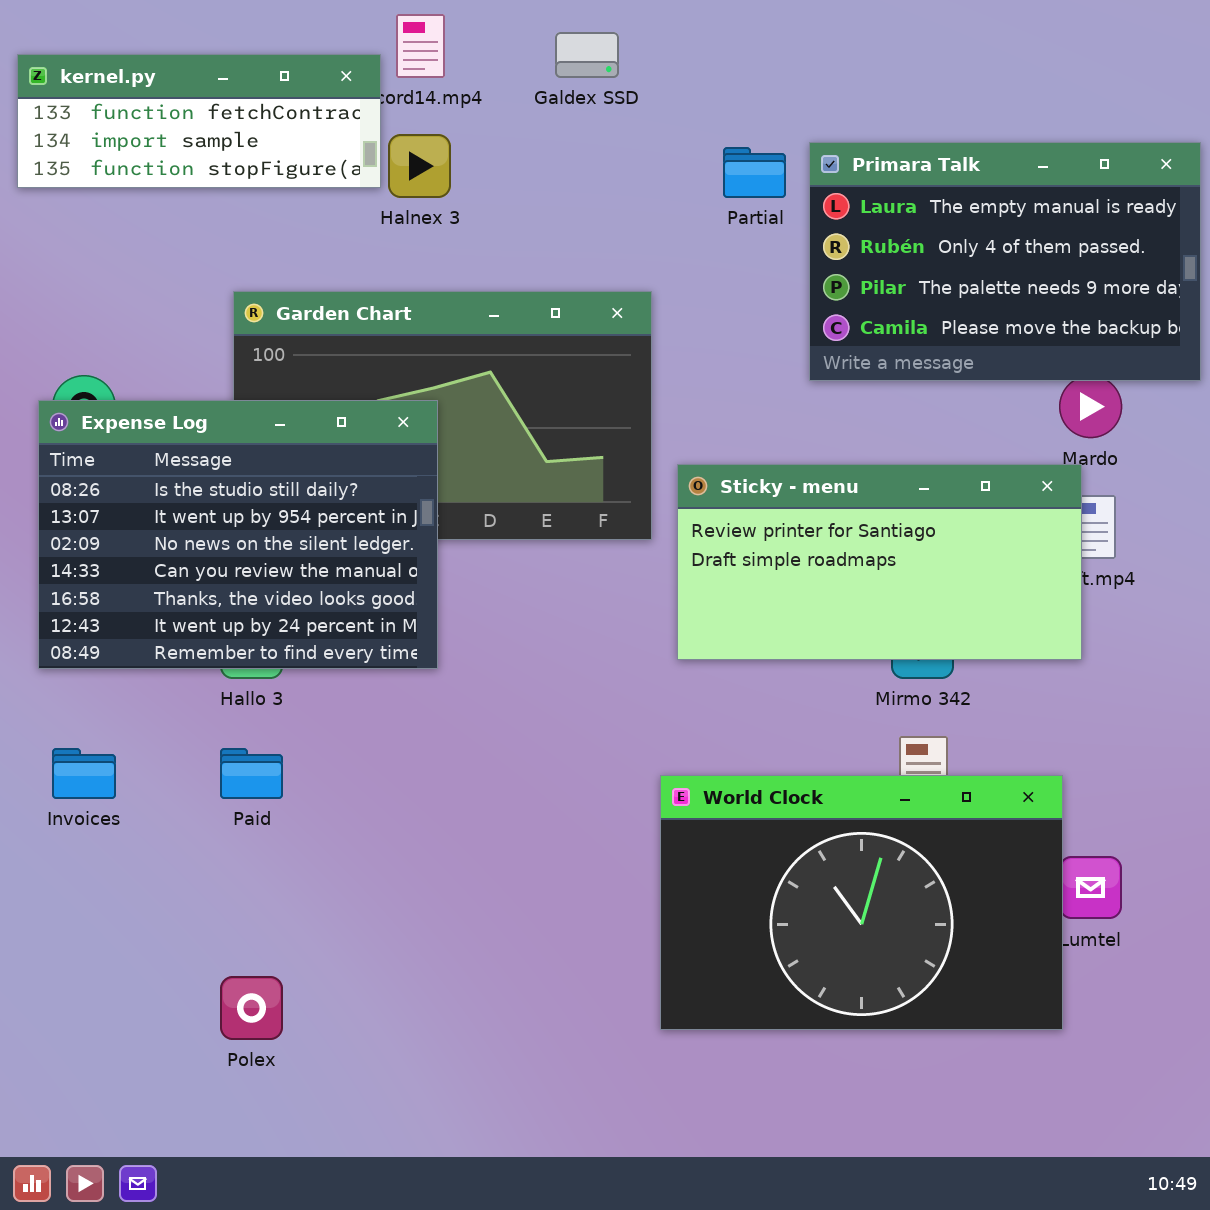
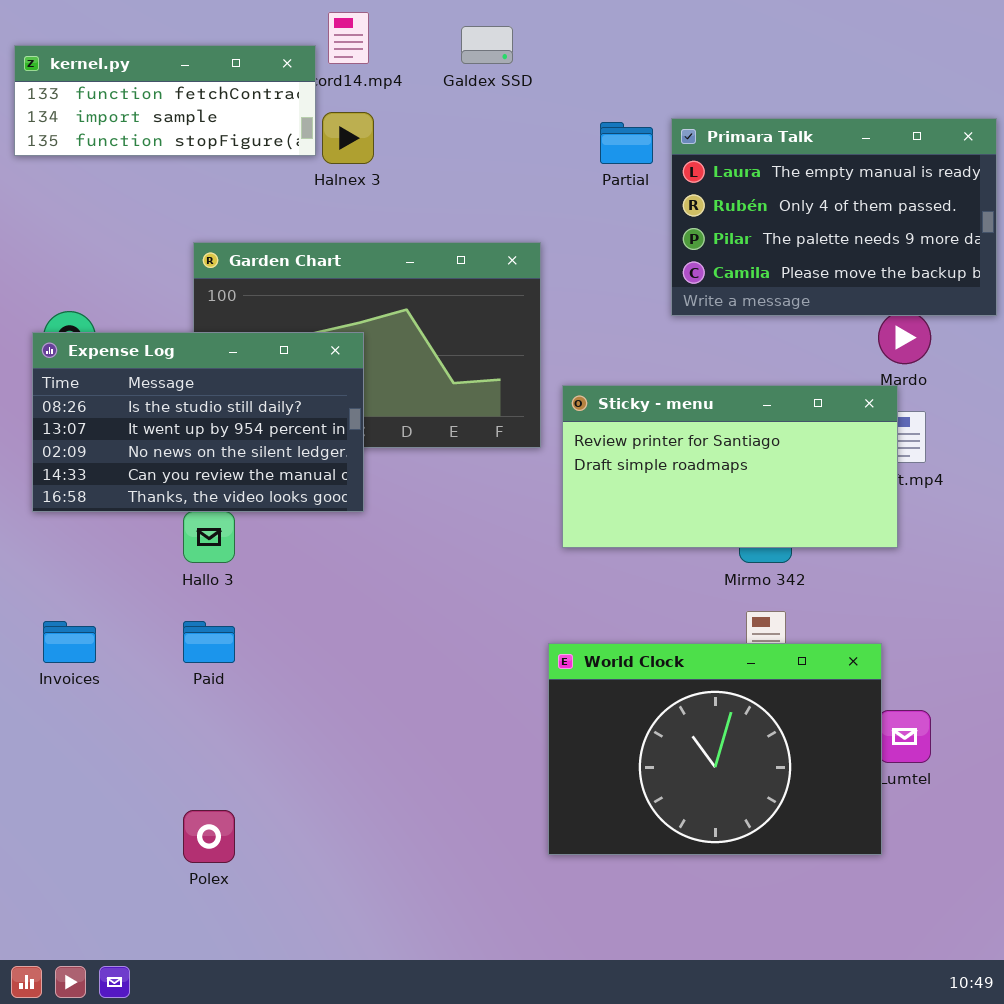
Expense Log: [38,400,438,669] -> [32,332,364,512], resized

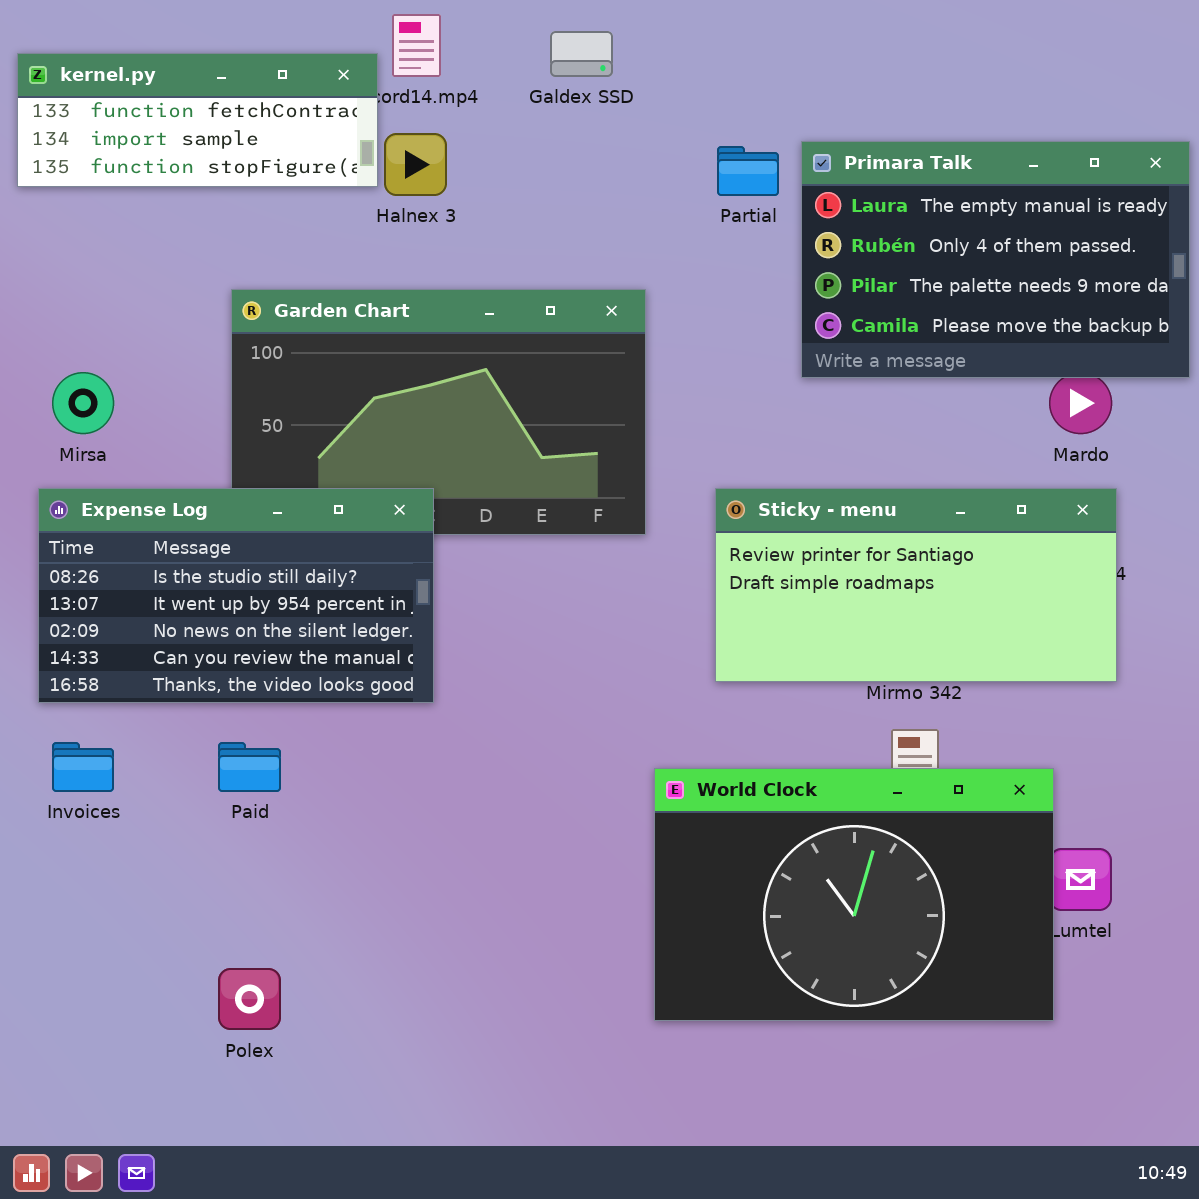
Expense Log: [32,332,364,512] -> [38,488,434,703], moved
Sticky - menu: [562,385,898,548] -> [715,488,1117,682], moved

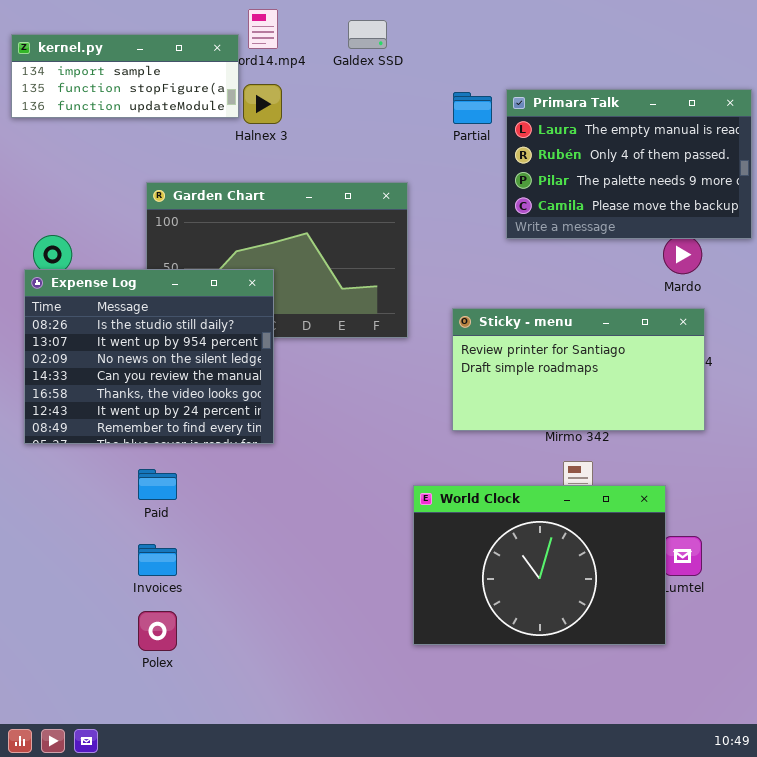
kernel.py: [17,53,378,187] -> [11,34,239,118], scrolled down 1 row
Expense Log: [38,488,434,703] -> [24,269,274,444], resized
Invoices: [52,742,114,792] -> [138,544,177,576], moved

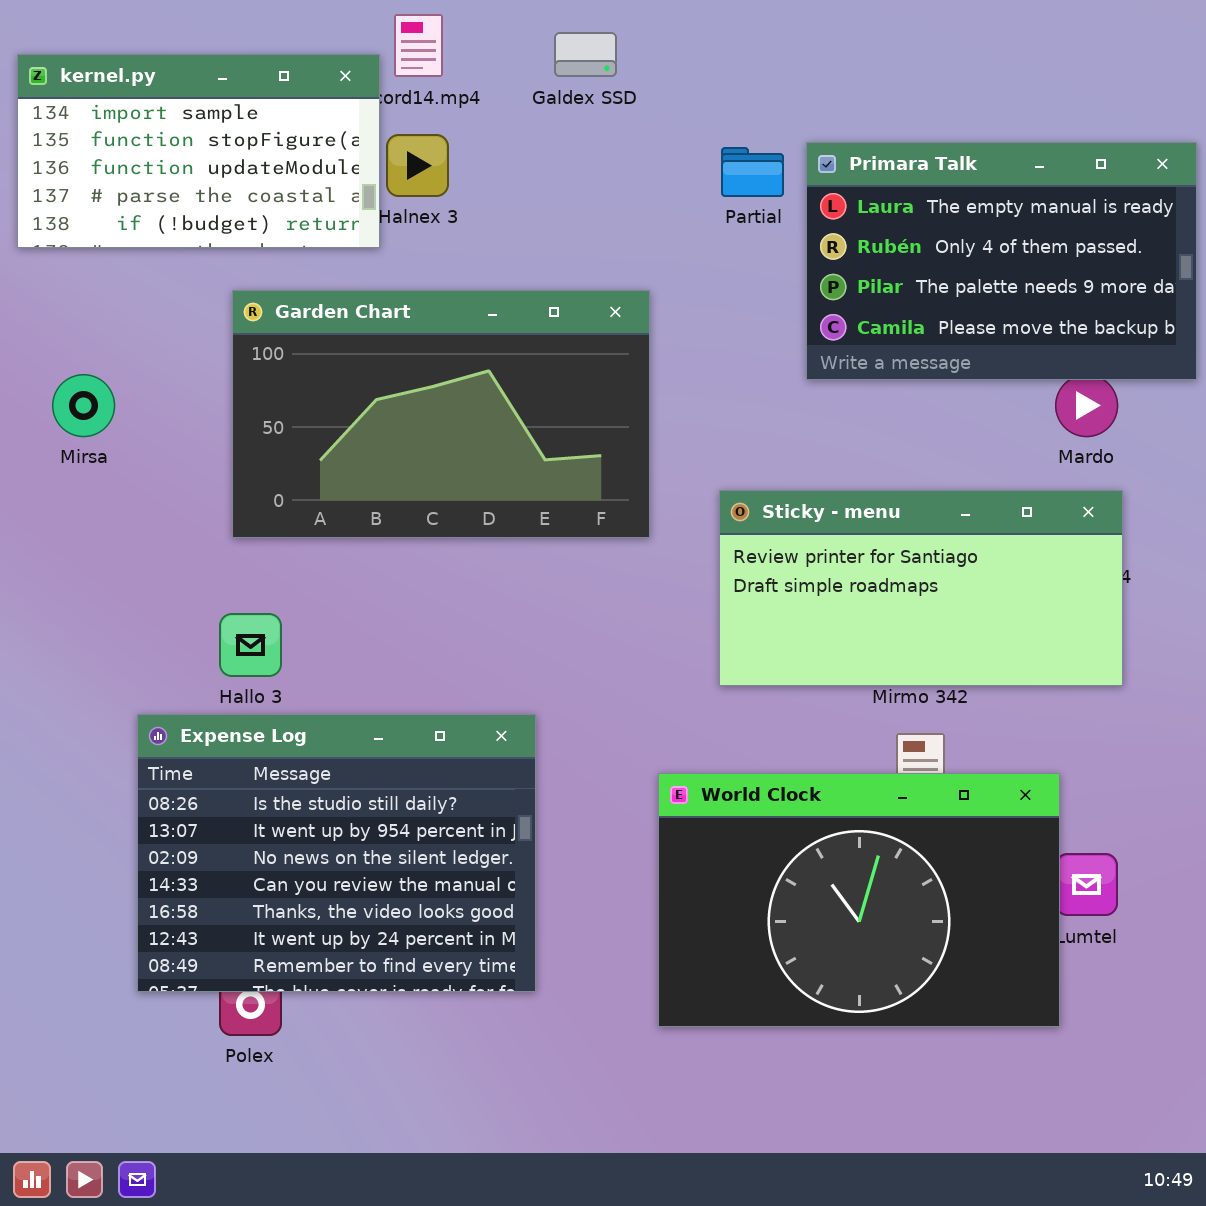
kernel.py: [11,34,239,118] -> [17,54,380,248], resized
Expense Log: [24,269,274,444] -> [137,714,536,992], moved

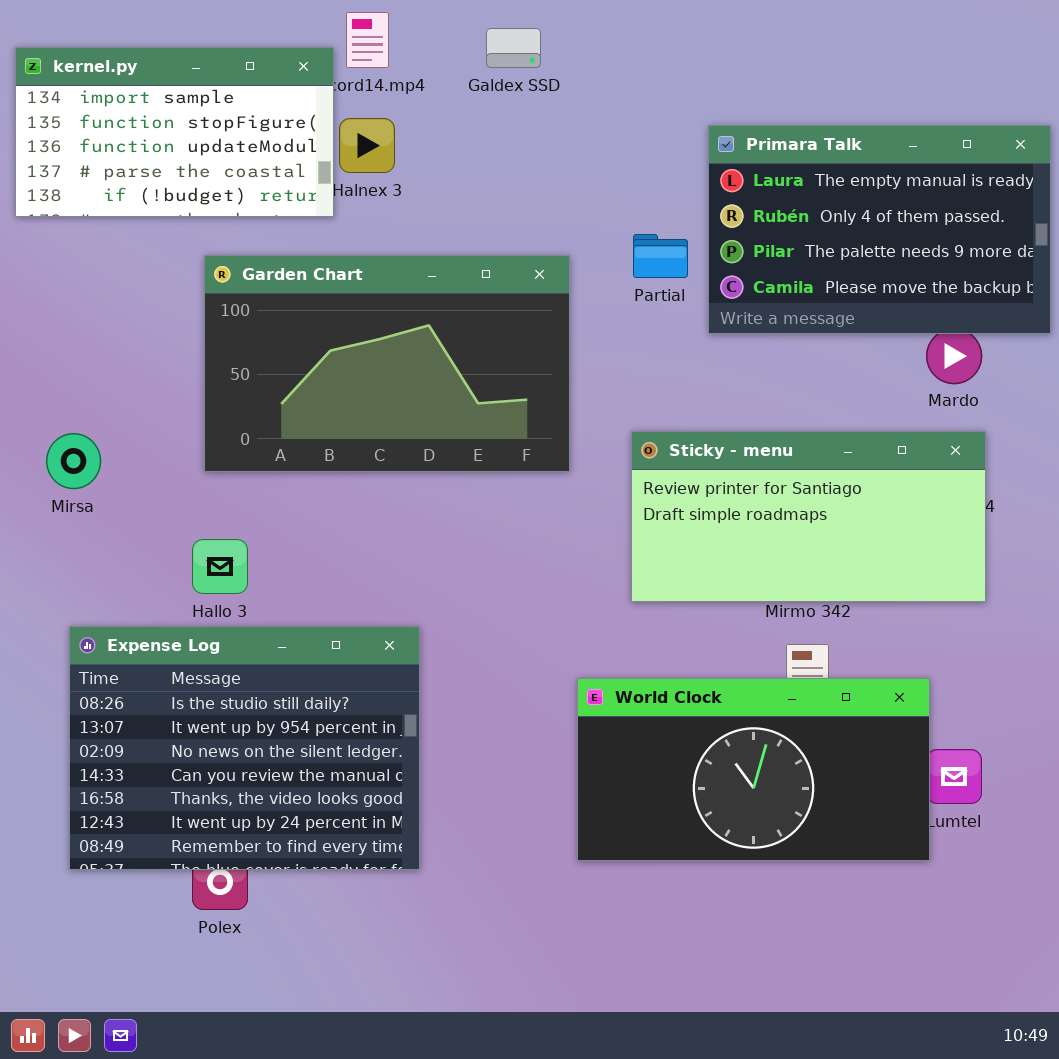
Partial: [721,147,784,197] -> [633,234,688,278], moved
Mirsa: [52,374,115,437] -> [46,433,101,489], moved
Expense Log: [137,714,536,992] -> [69,626,420,870], moved
World Clock: [658,773,1060,1027] -> [577,678,930,861], resized

